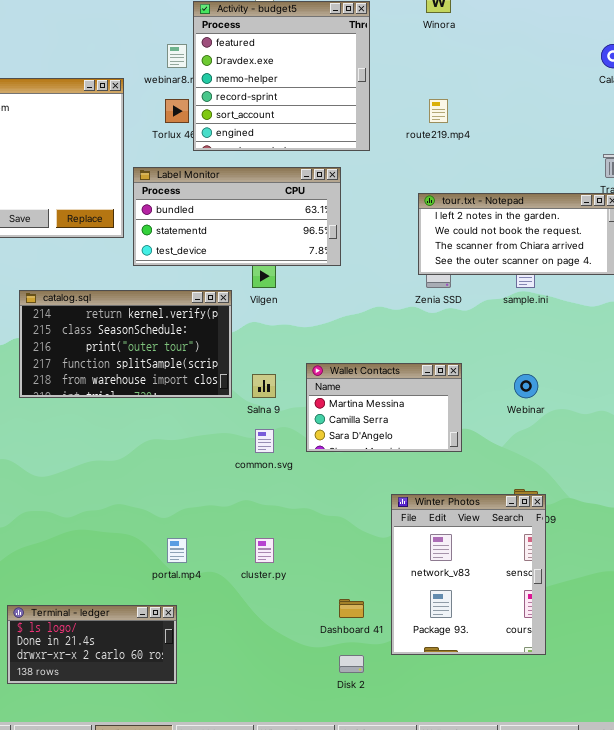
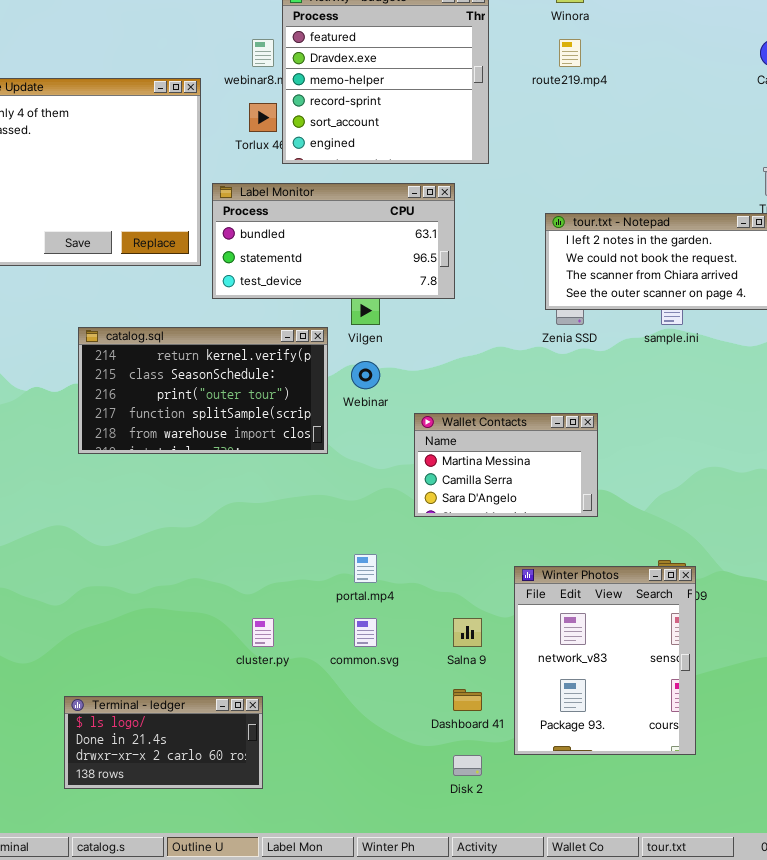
route219.mp4: [429,99,448,123] -> [559,39,581,67], moved
Salna 9: [252,374,276,398] -> [453,618,482,647], moved
Webinar: [514,374,538,398] -> [351,361,380,389], moved
common.svg: [255,429,274,453] -> [354,618,377,647], moved
portal.mp4: [167,538,187,563] -> [354,554,377,583], moved
cluster.py: [255,538,274,563] -> [252,618,274,647], moved

